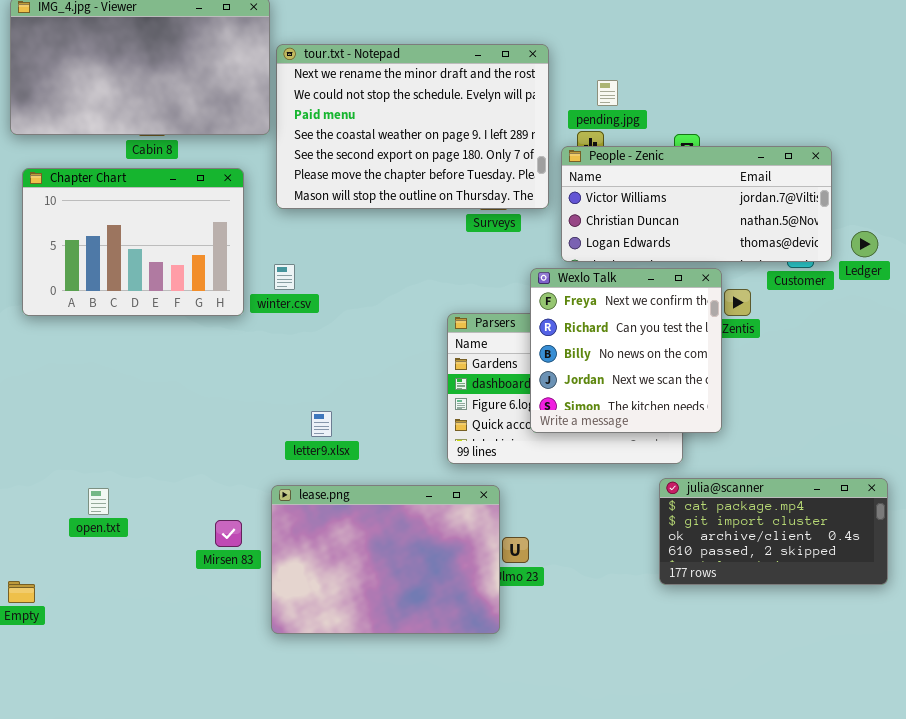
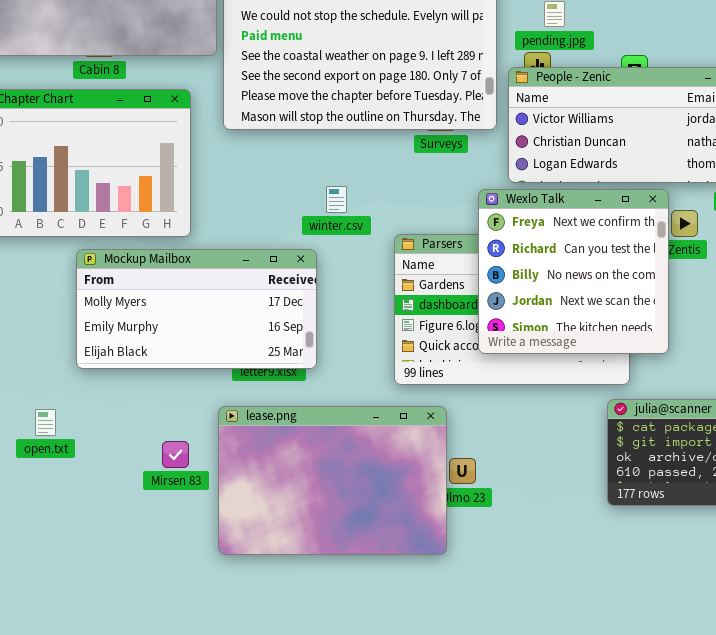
winter.csv: [274,264,295,290] -> [326,186,347,213], moved
Mockup Mailbox: none -> [76,249,317,369], opened

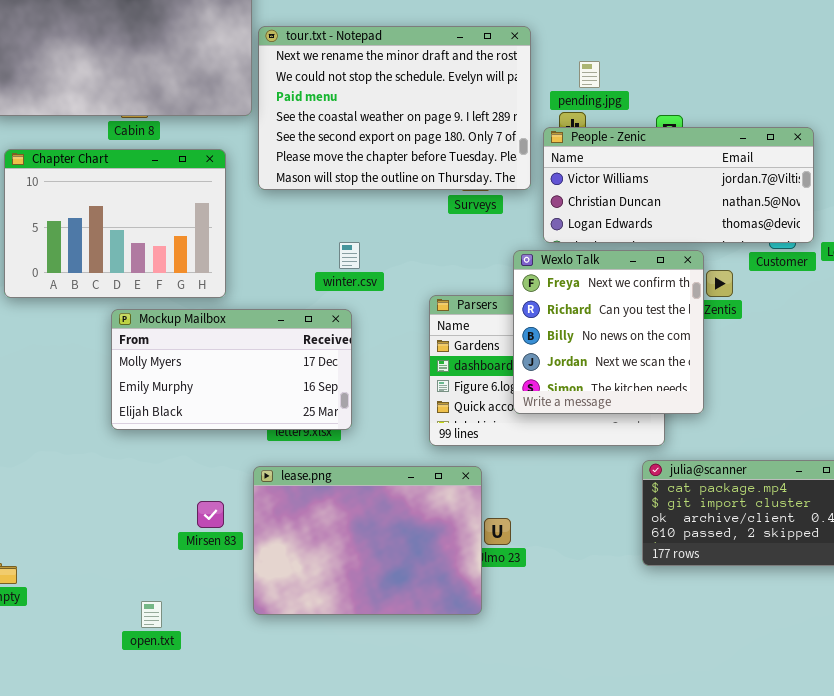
winter.csv: [326,186,347,213] -> [339,242,360,269], moved
open.txt: [35,409,56,436] -> [141,601,162,628], moved

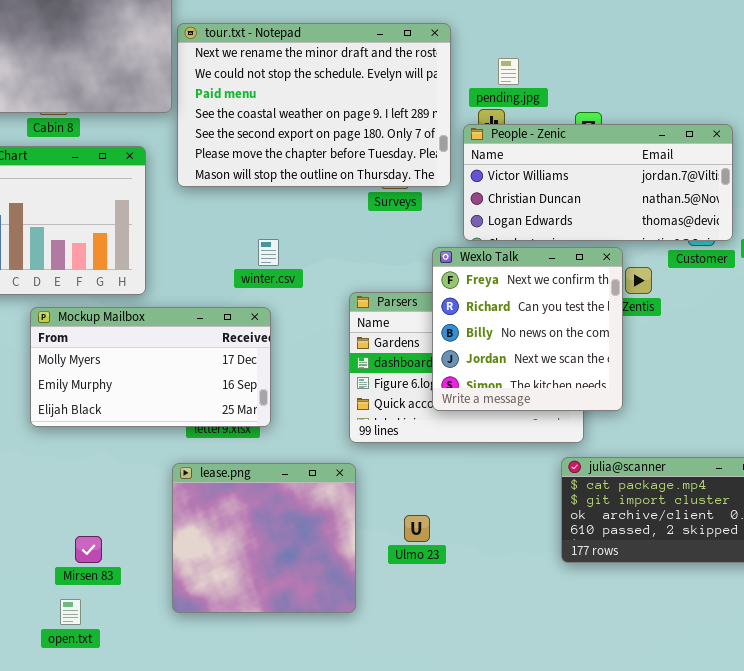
lease.png: [253,466,482,615] -> [172,463,356,613], resized
Mirsen 83: [197,501,224,528] -> [75,536,102,563], moved

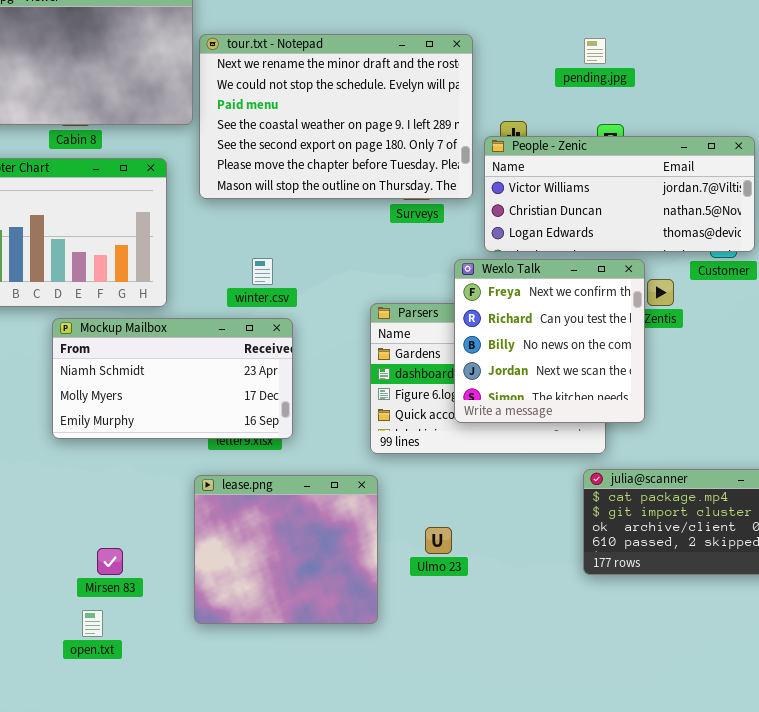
pending.jpg: [498,58,519,85] -> [584,38,606,64], moved
winter.csv: [258,239,279,266] -> [252,258,273,285], moved
Mockup Mailbox: [30,307,271,427] -> [52,318,293,439], scrolled up 1 row

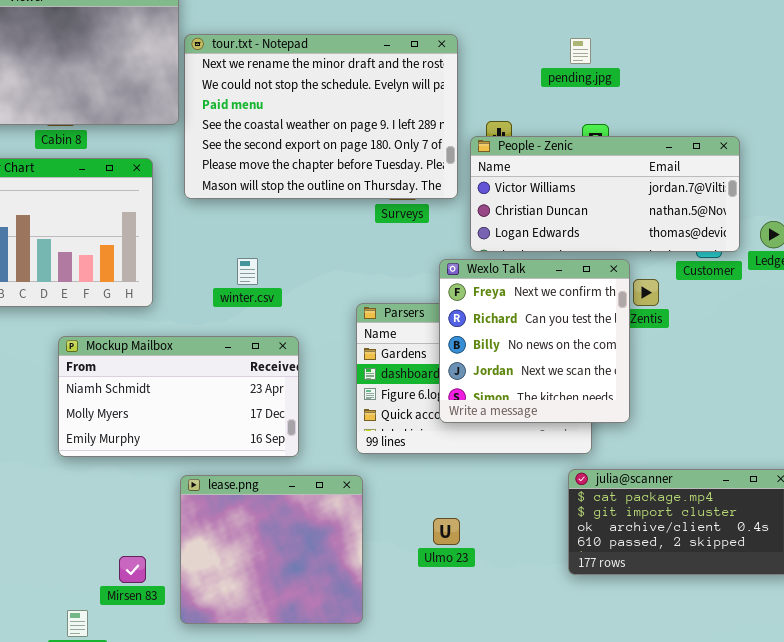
Mockup Mailbox: [52,318,293,439] -> [58,336,299,457], moved
Ulmo 23: [425,527,452,554] -> [433,518,460,545], moved
Mirsen 83: [97,548,123,575] -> [119,556,146,583], moved

